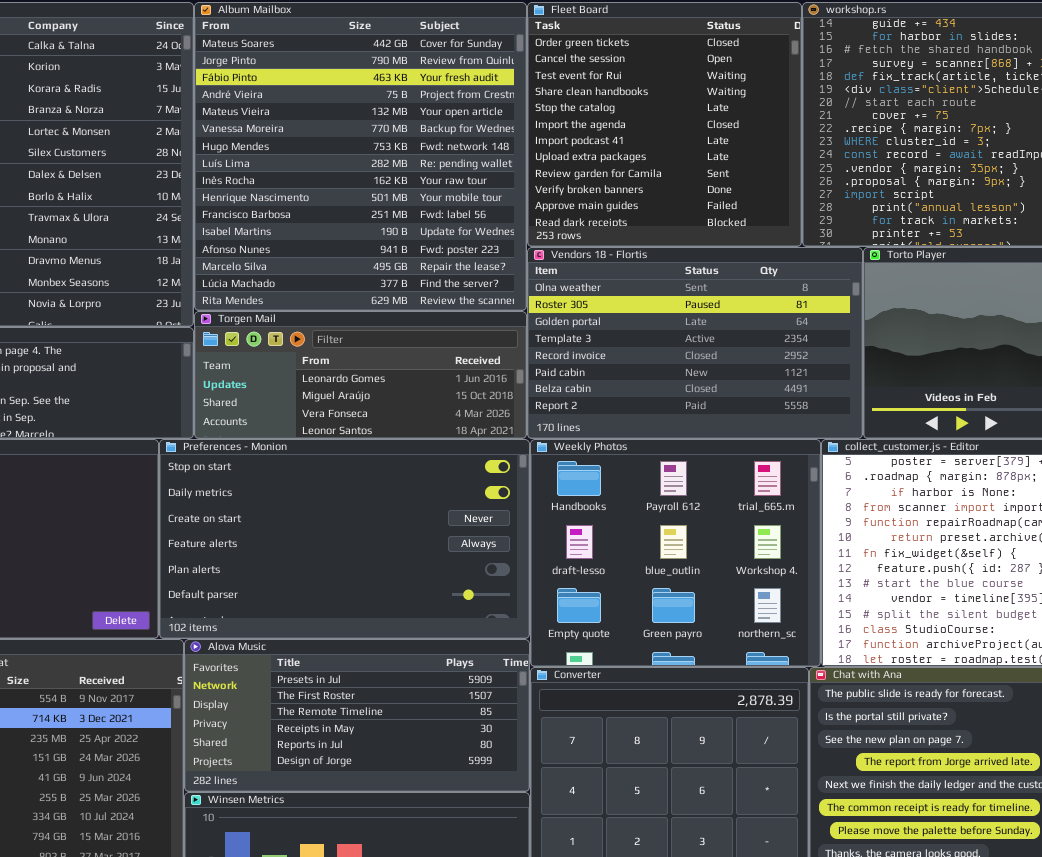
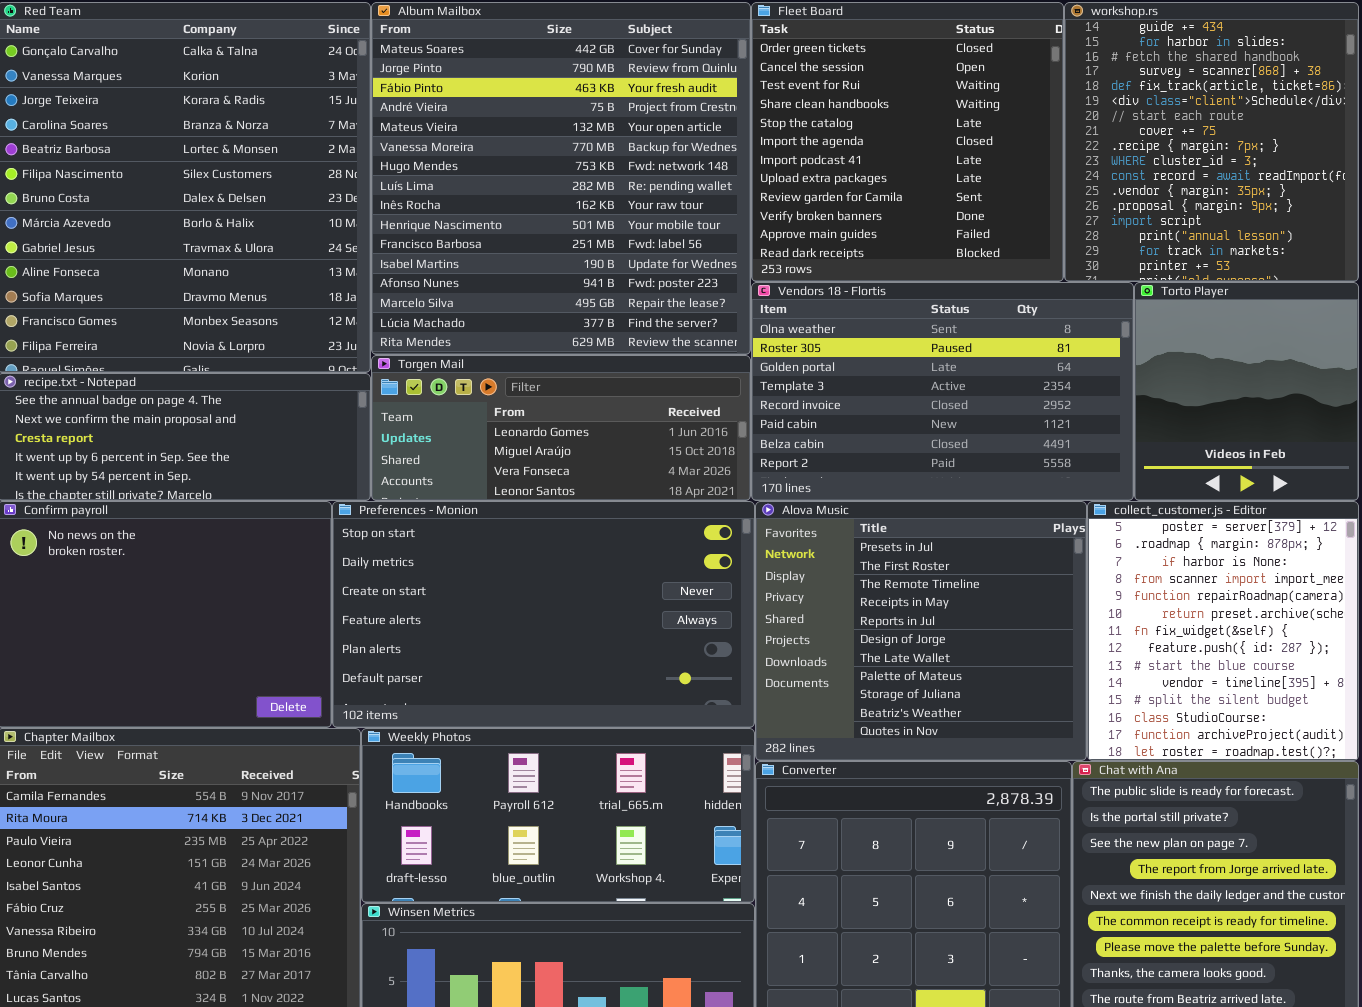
Weekly Photos: [530,439,821,667] -> [361,728,755,903], moved, resized
Alova Music: [184,639,530,792] -> [755,501,1087,761], moved, resized

